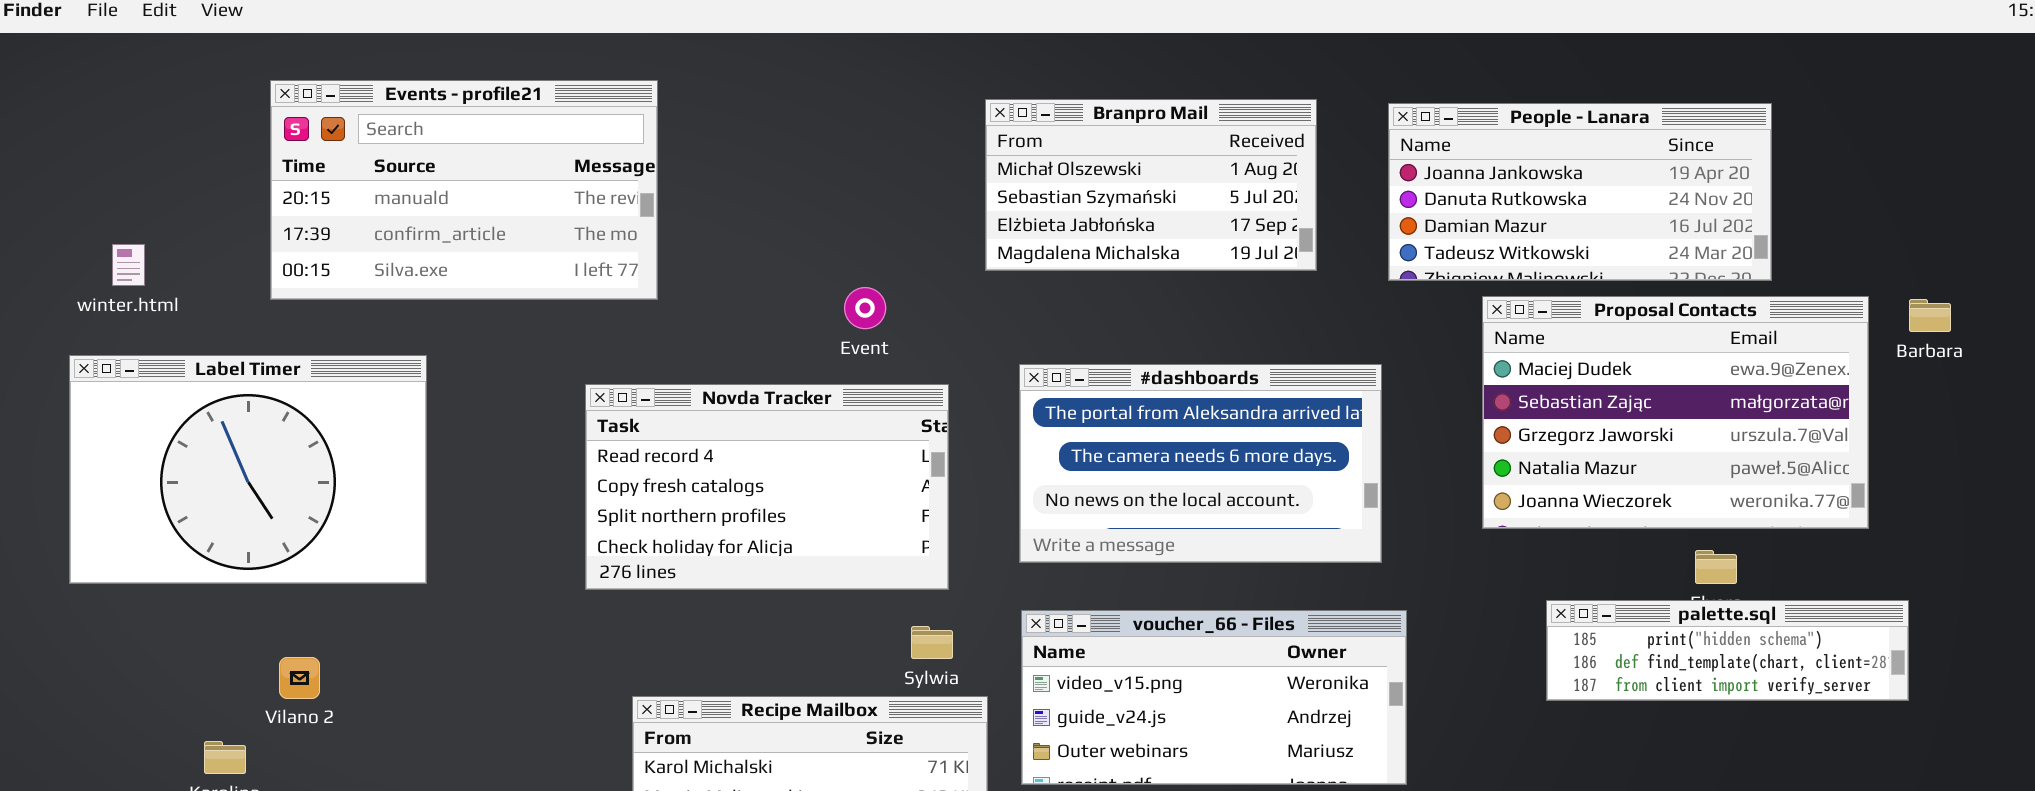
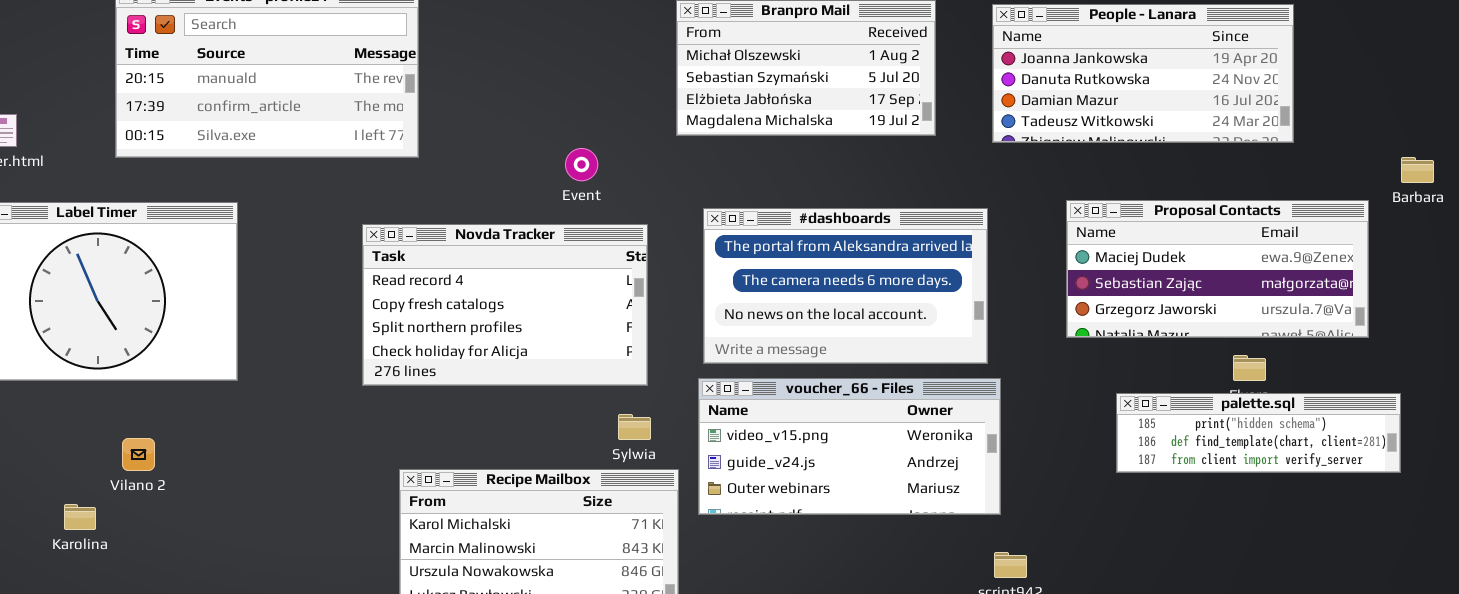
Proposal Contacts: [1482,296,1869,529] -> [1066,200,1369,338], resized
voucher_66 - Files: [1021,610,1407,785] -> [698,378,1001,515], moved

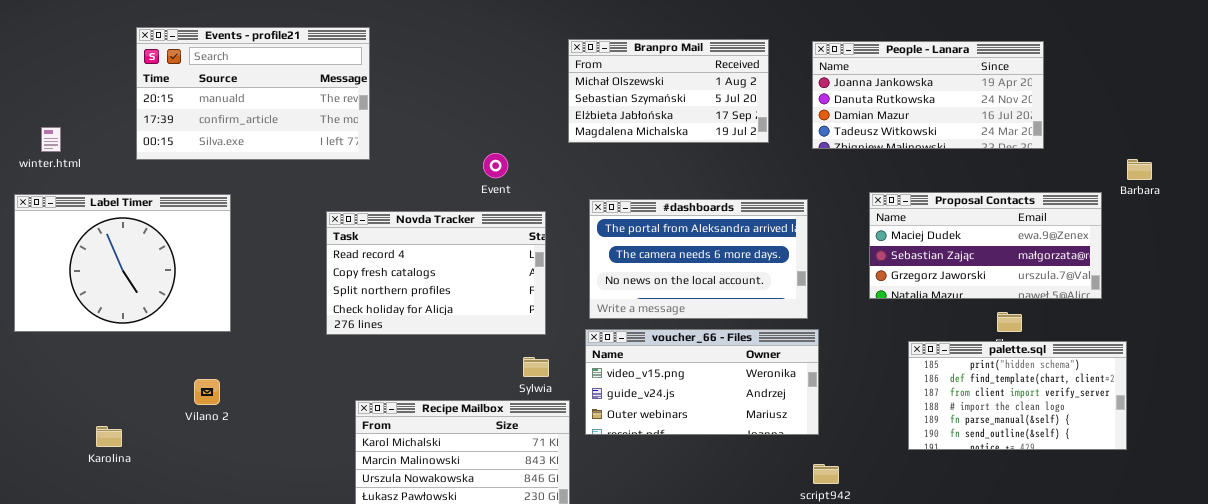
palette.sql: [1116,393,1401,473] -> [908,341,1127,450], resized
Vilano 2: [122,438,155,471] -> [194,379,220,405], moved

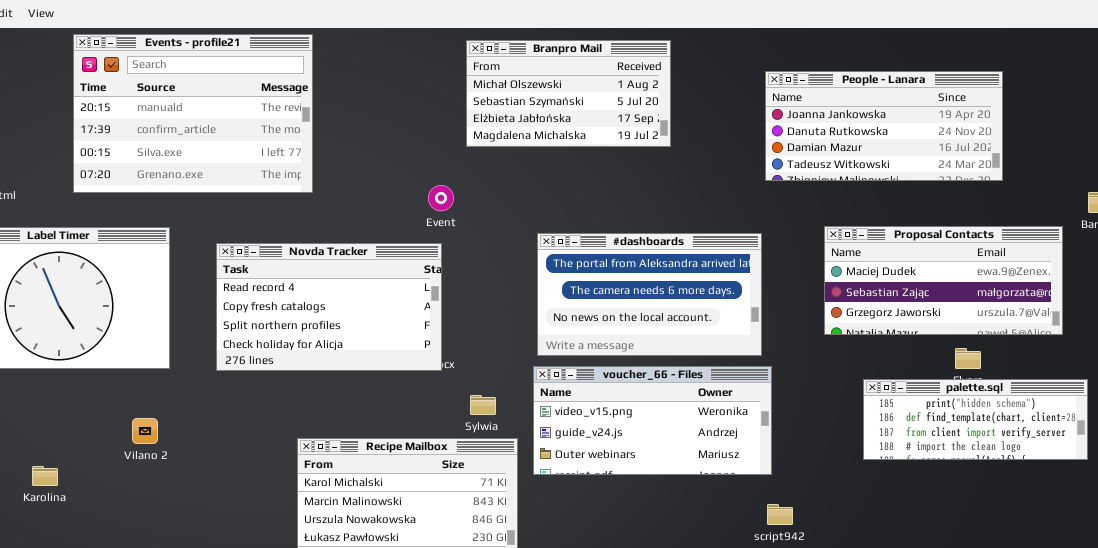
Events - profile21: [136,27,370,160] -> [73,34,313,193], resized
Branpro Mail: [568,39,769,143] -> [466,40,671,147], moved
Novda Tracker: [326,211,546,335] -> [216,243,442,371], moved
palette.sql: [908,341,1127,450] -> [863,379,1088,460], resized

